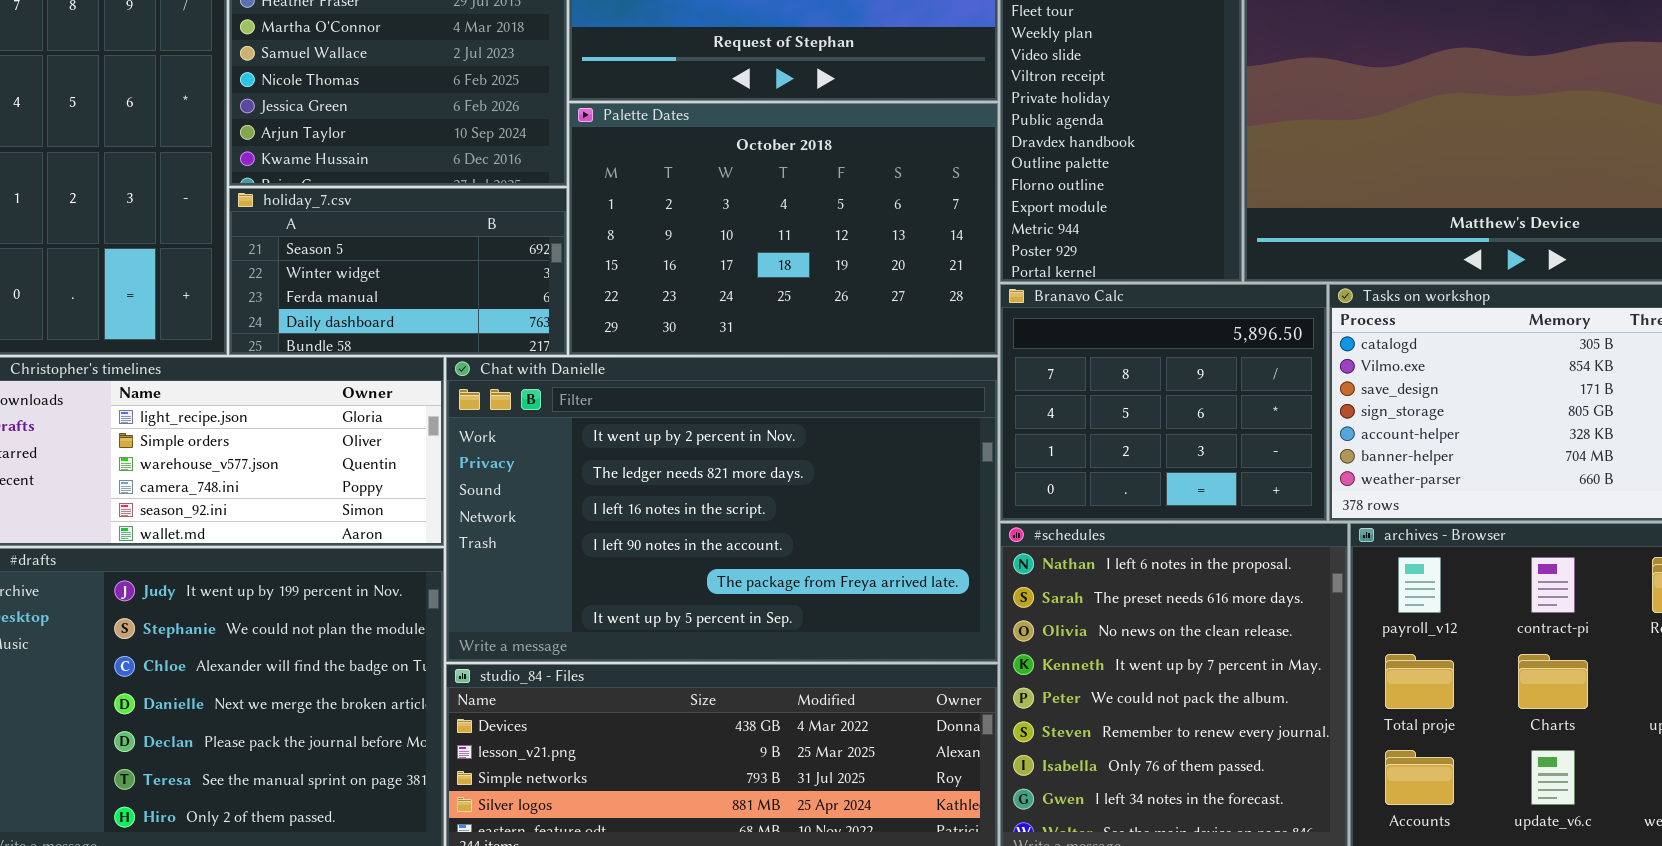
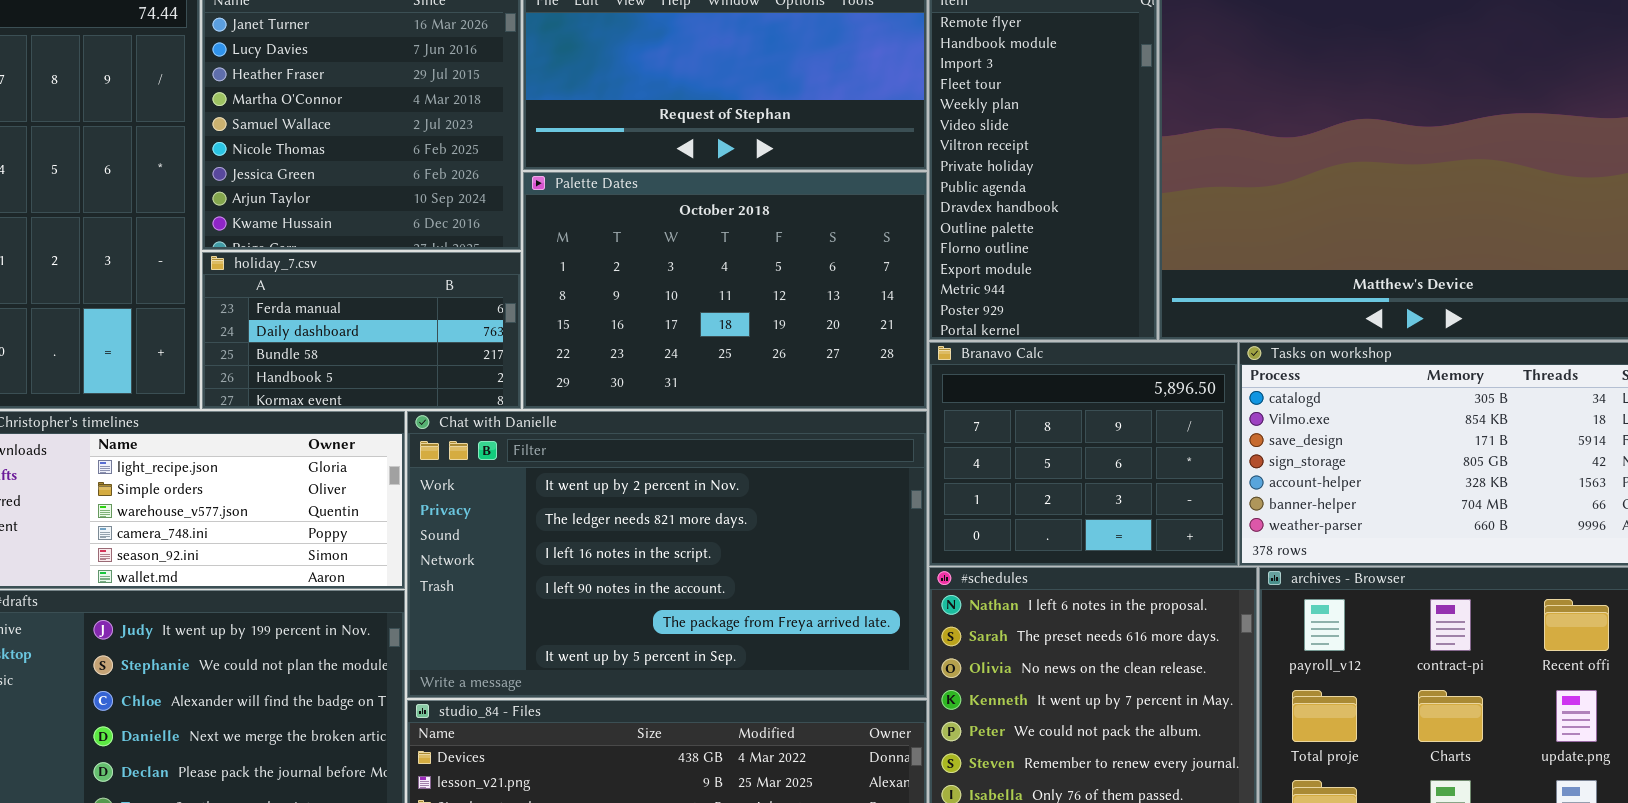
holiday_7.csv: [229,188,567,355] -> [202,252,521,409], scrolled down 2 rows

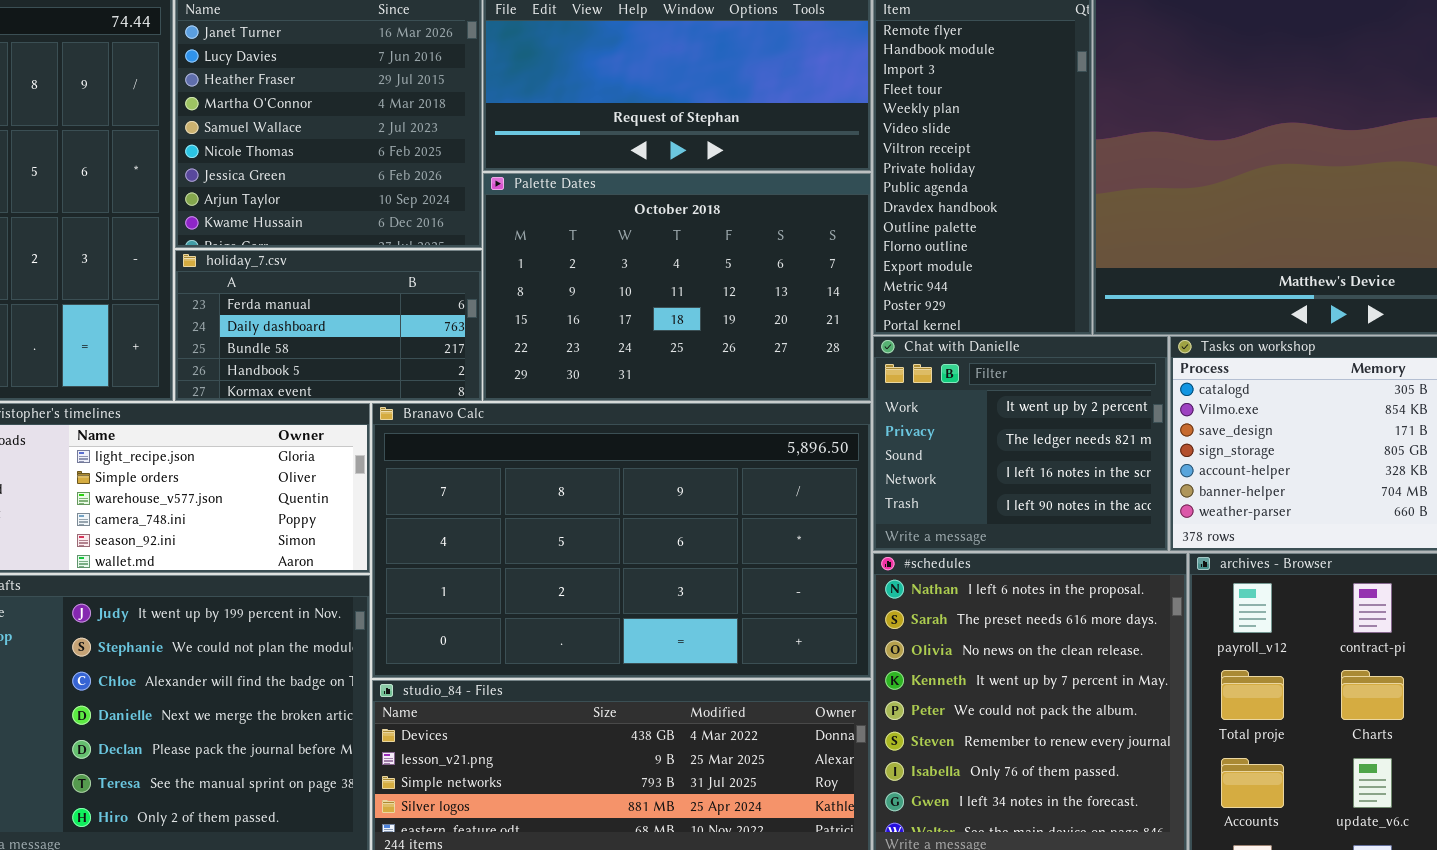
Branavo Calc: [929,342,1238,566] -> [372,403,871,678], moved, resized
Chat with Danielle: [407,411,927,698] -> [873,336,1168,551], moved, resized

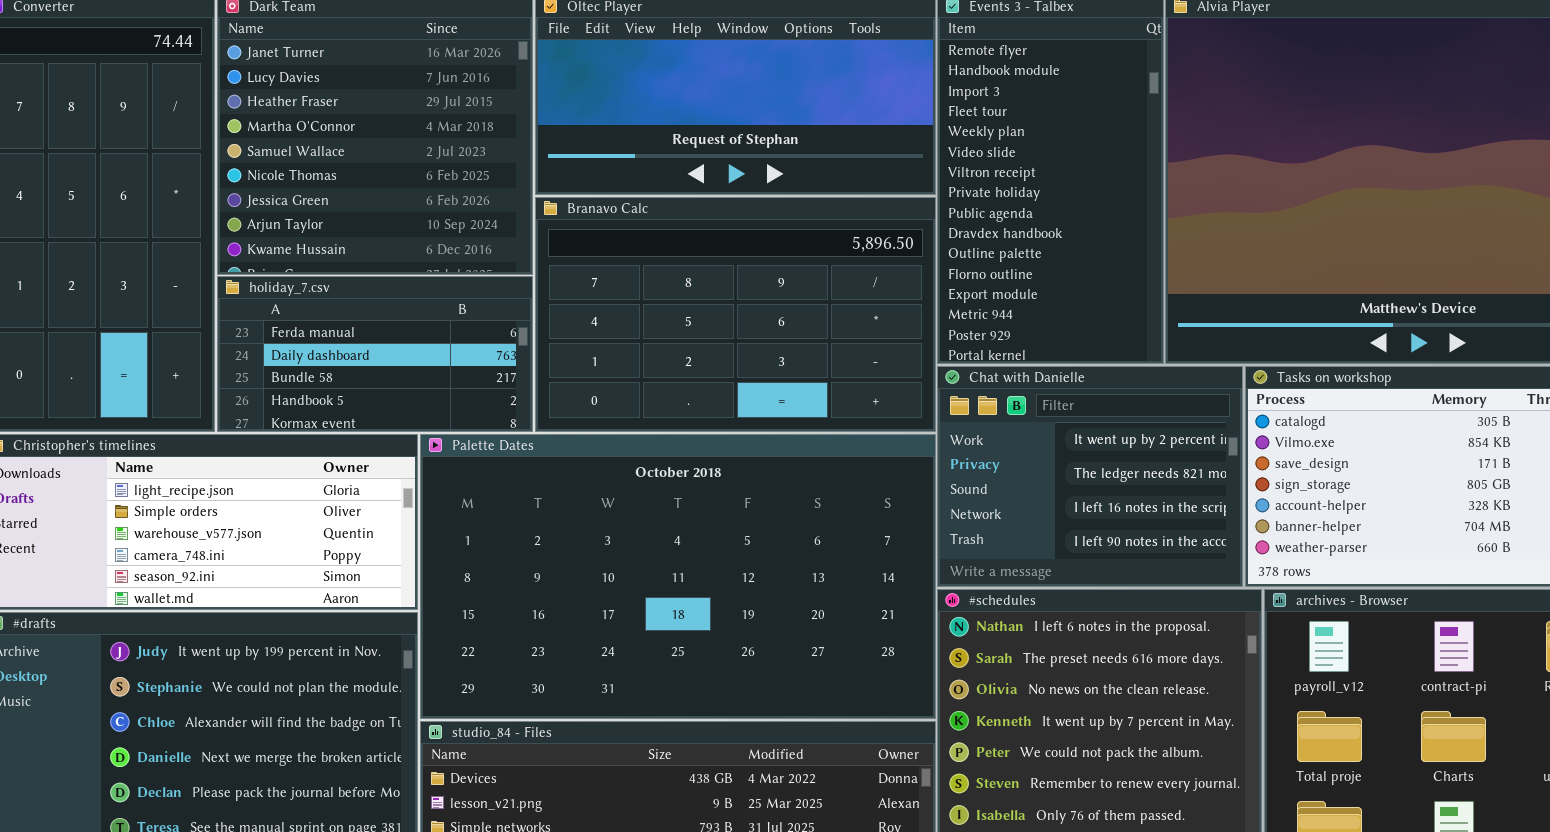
Palette Dates: [483,173,871,401] -> [420,434,936,719], moved, resized
Branavo Calc: [372,403,871,678] -> [535,197,936,432], moved, resized

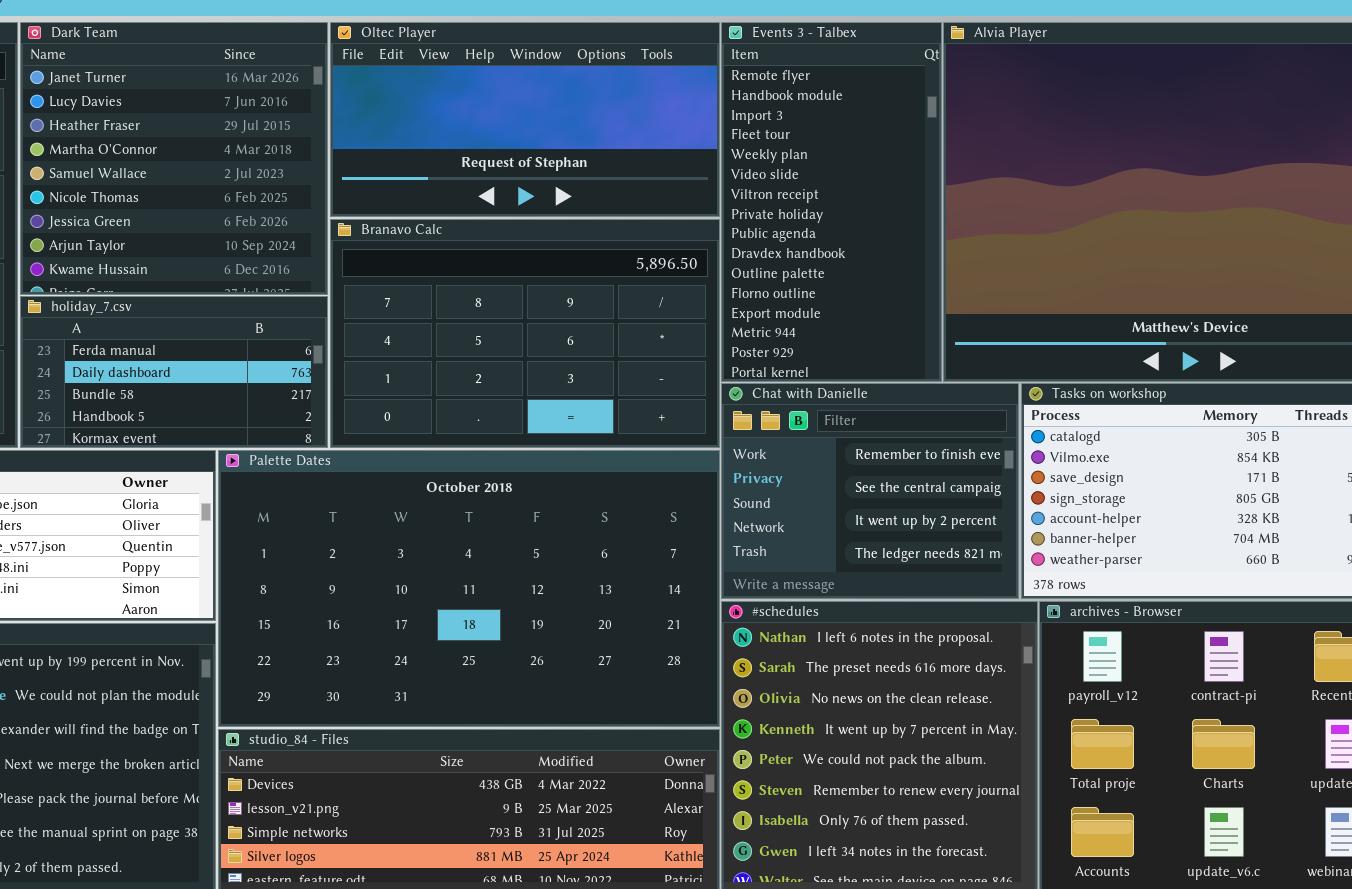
Chat with Danielle: [937,366,1243,587] -> [721,383,1019,599], scrolled up 2 rows

